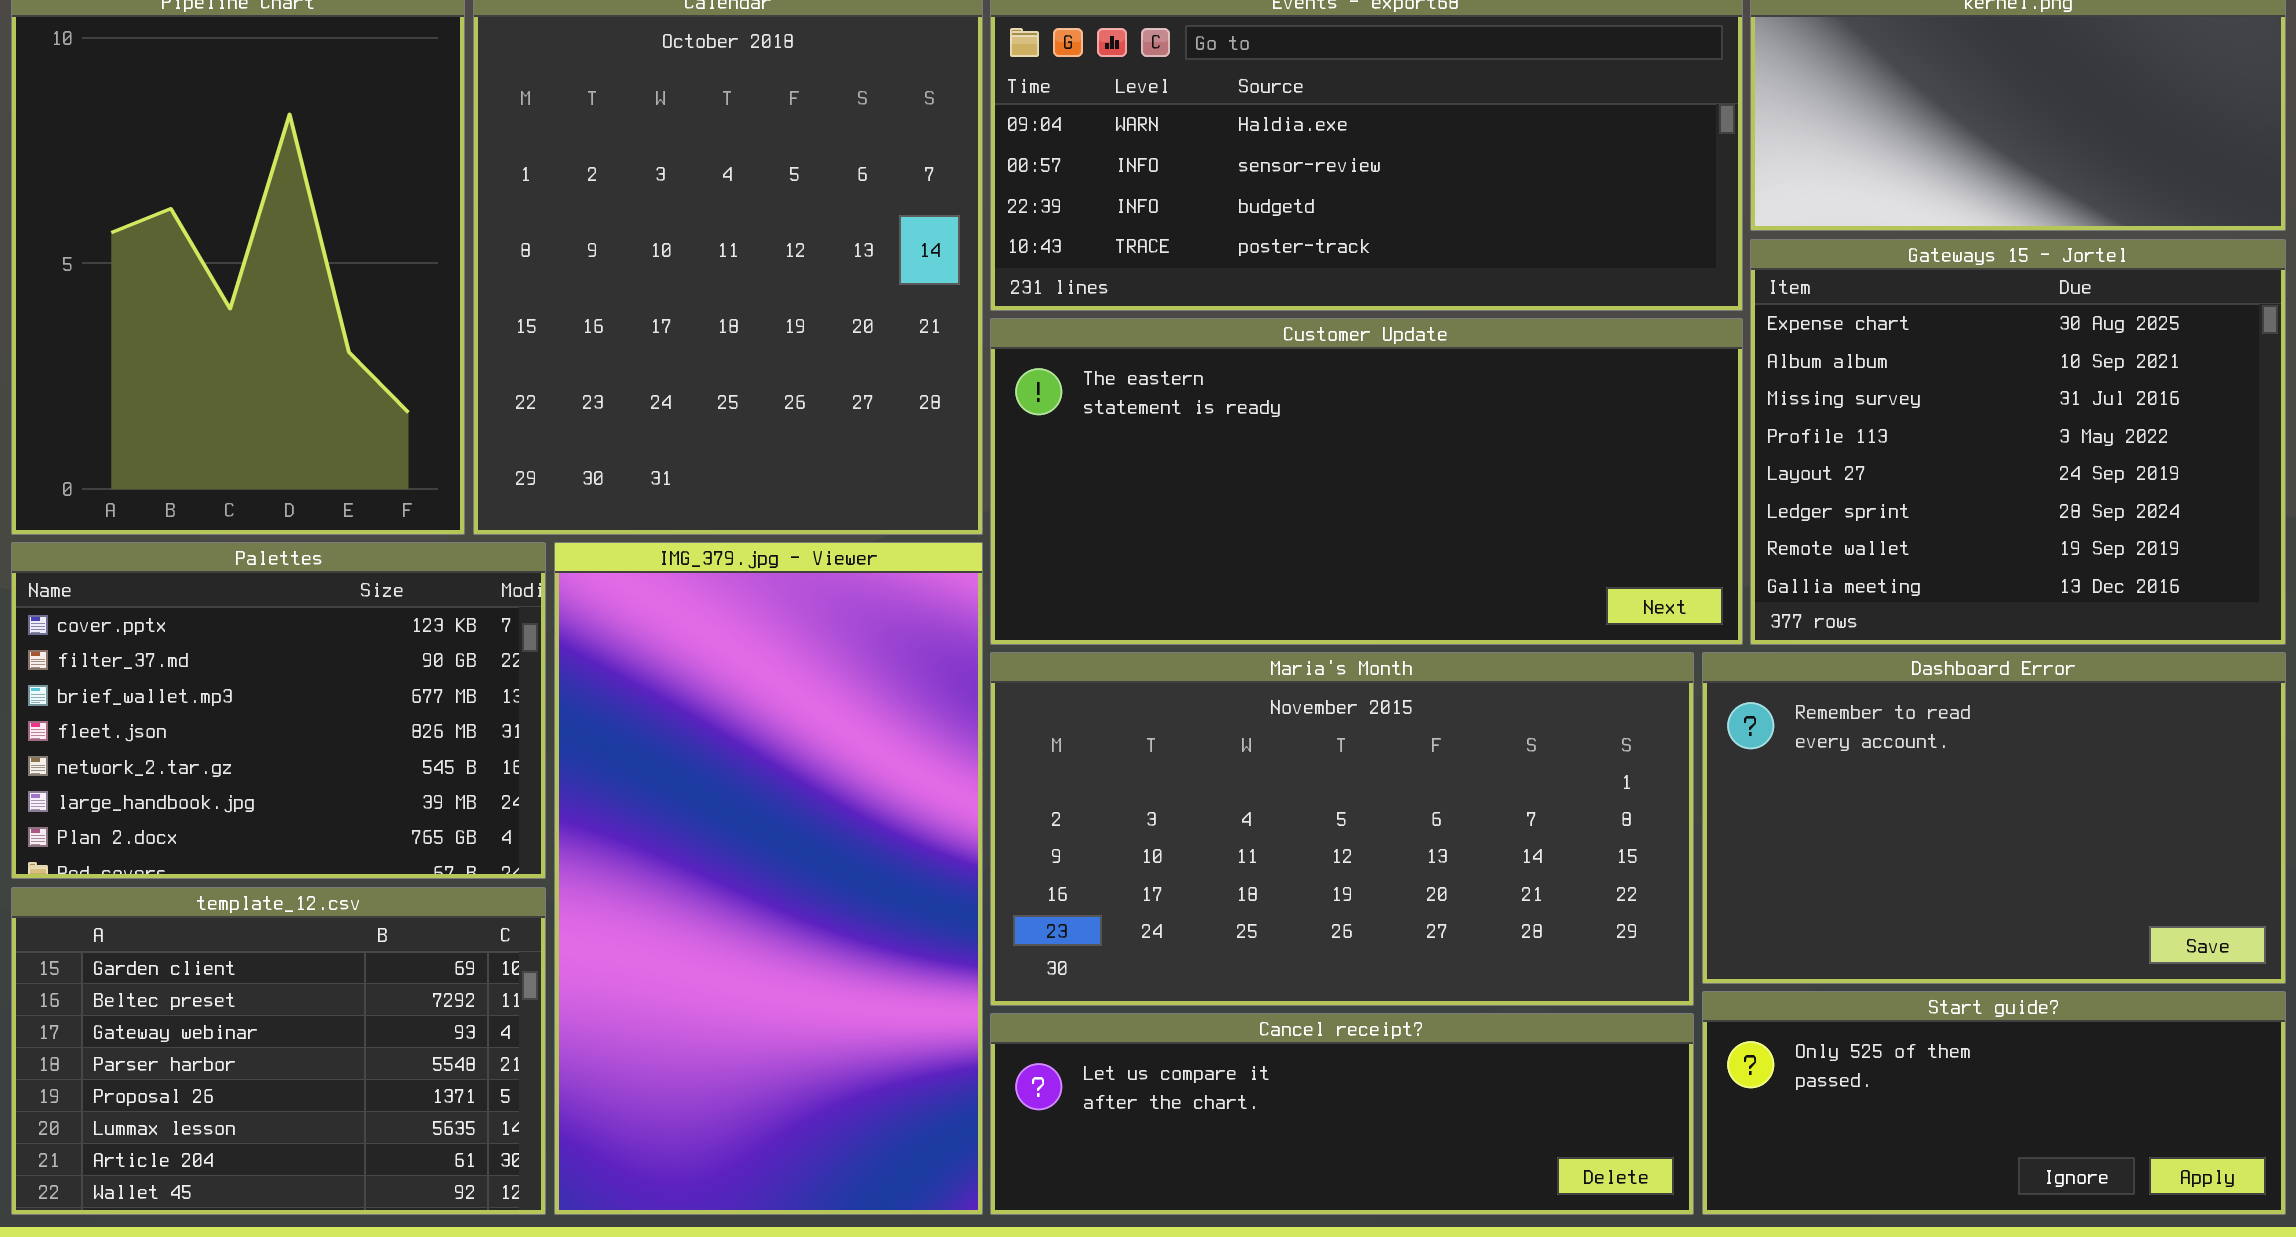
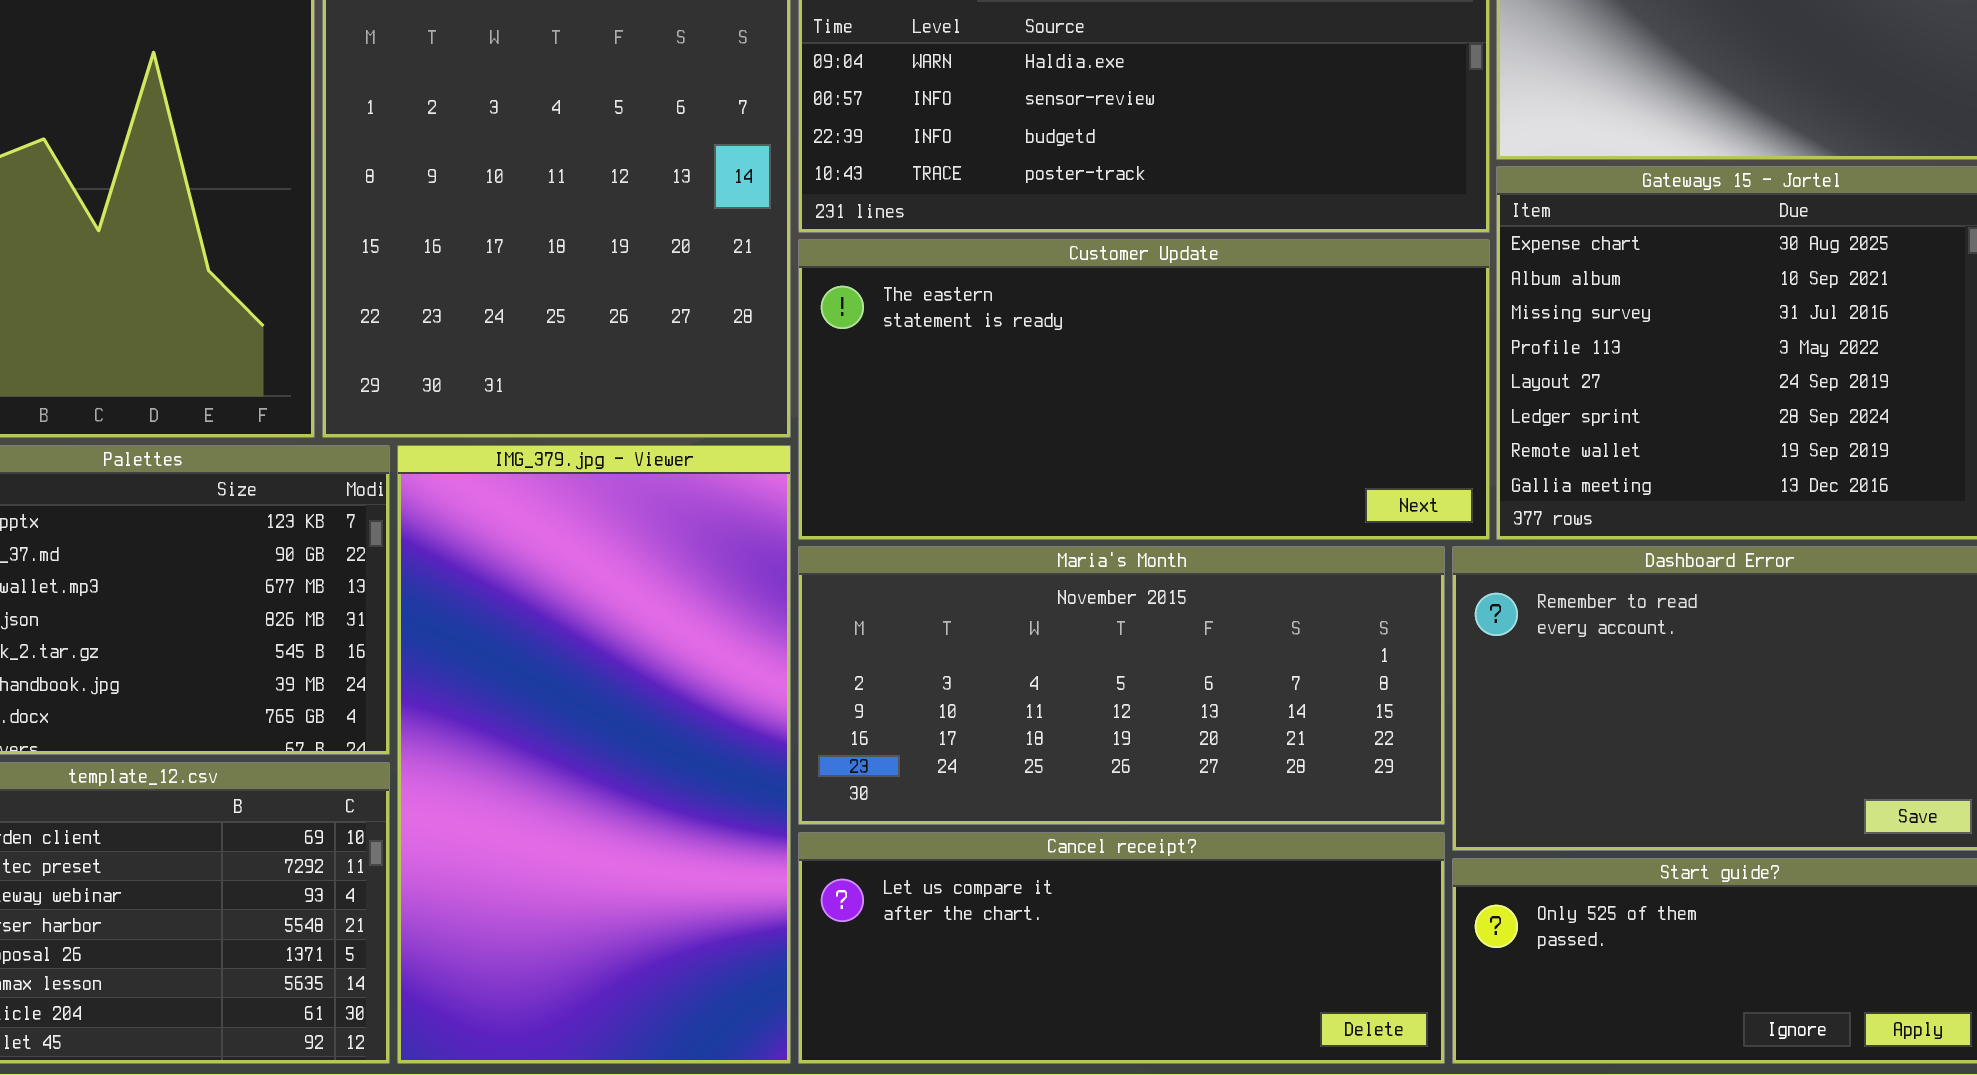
Maria's Month: [990,652,1694,1006] -> [798,546,1445,825], resized
Cancel receipt?: [990,1013,1694,1215] -> [798,832,1445,1064], resized

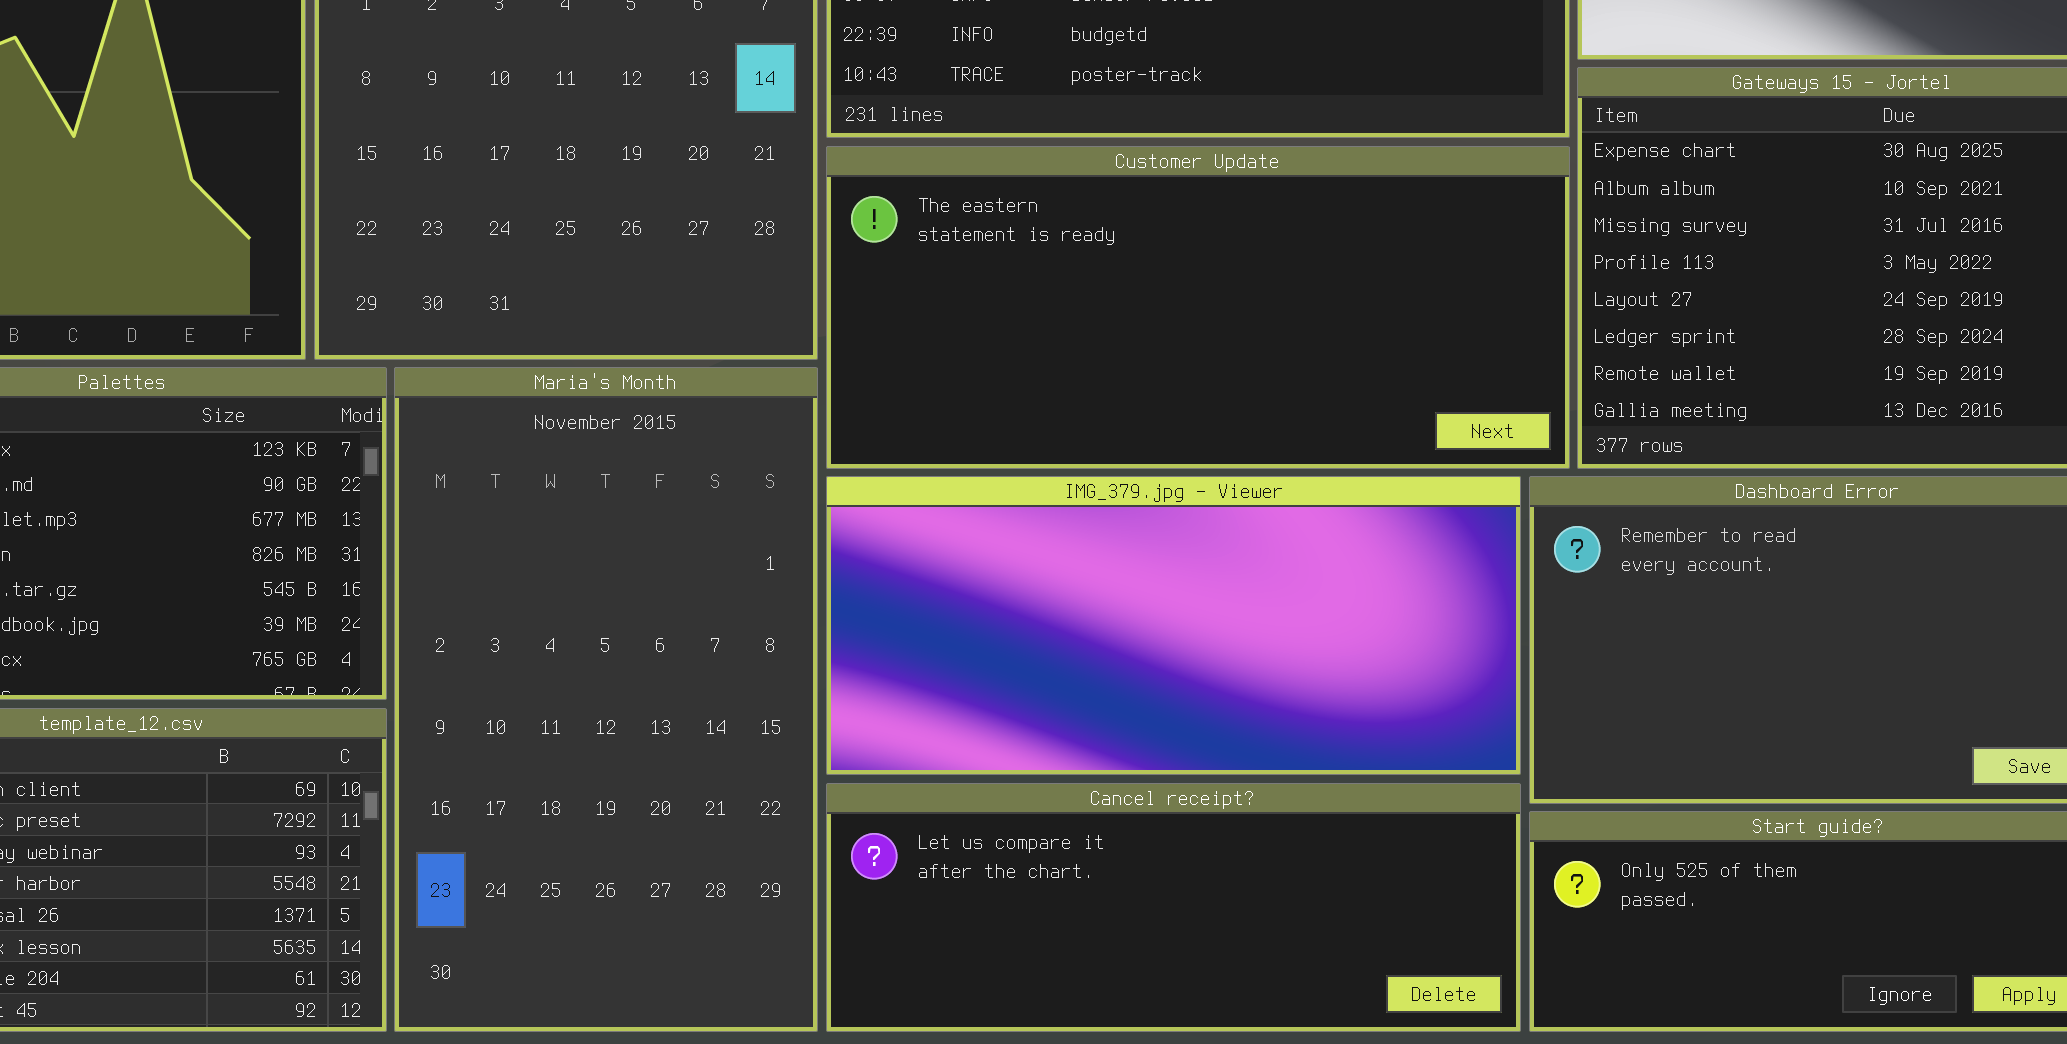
IMG_379.jpg - Viewer: [397,445,791,1064] -> [826,476,1521,775], moved, resized
Maria's Month: [798,546,1445,825] -> [394,367,818,1032], moved, resized

